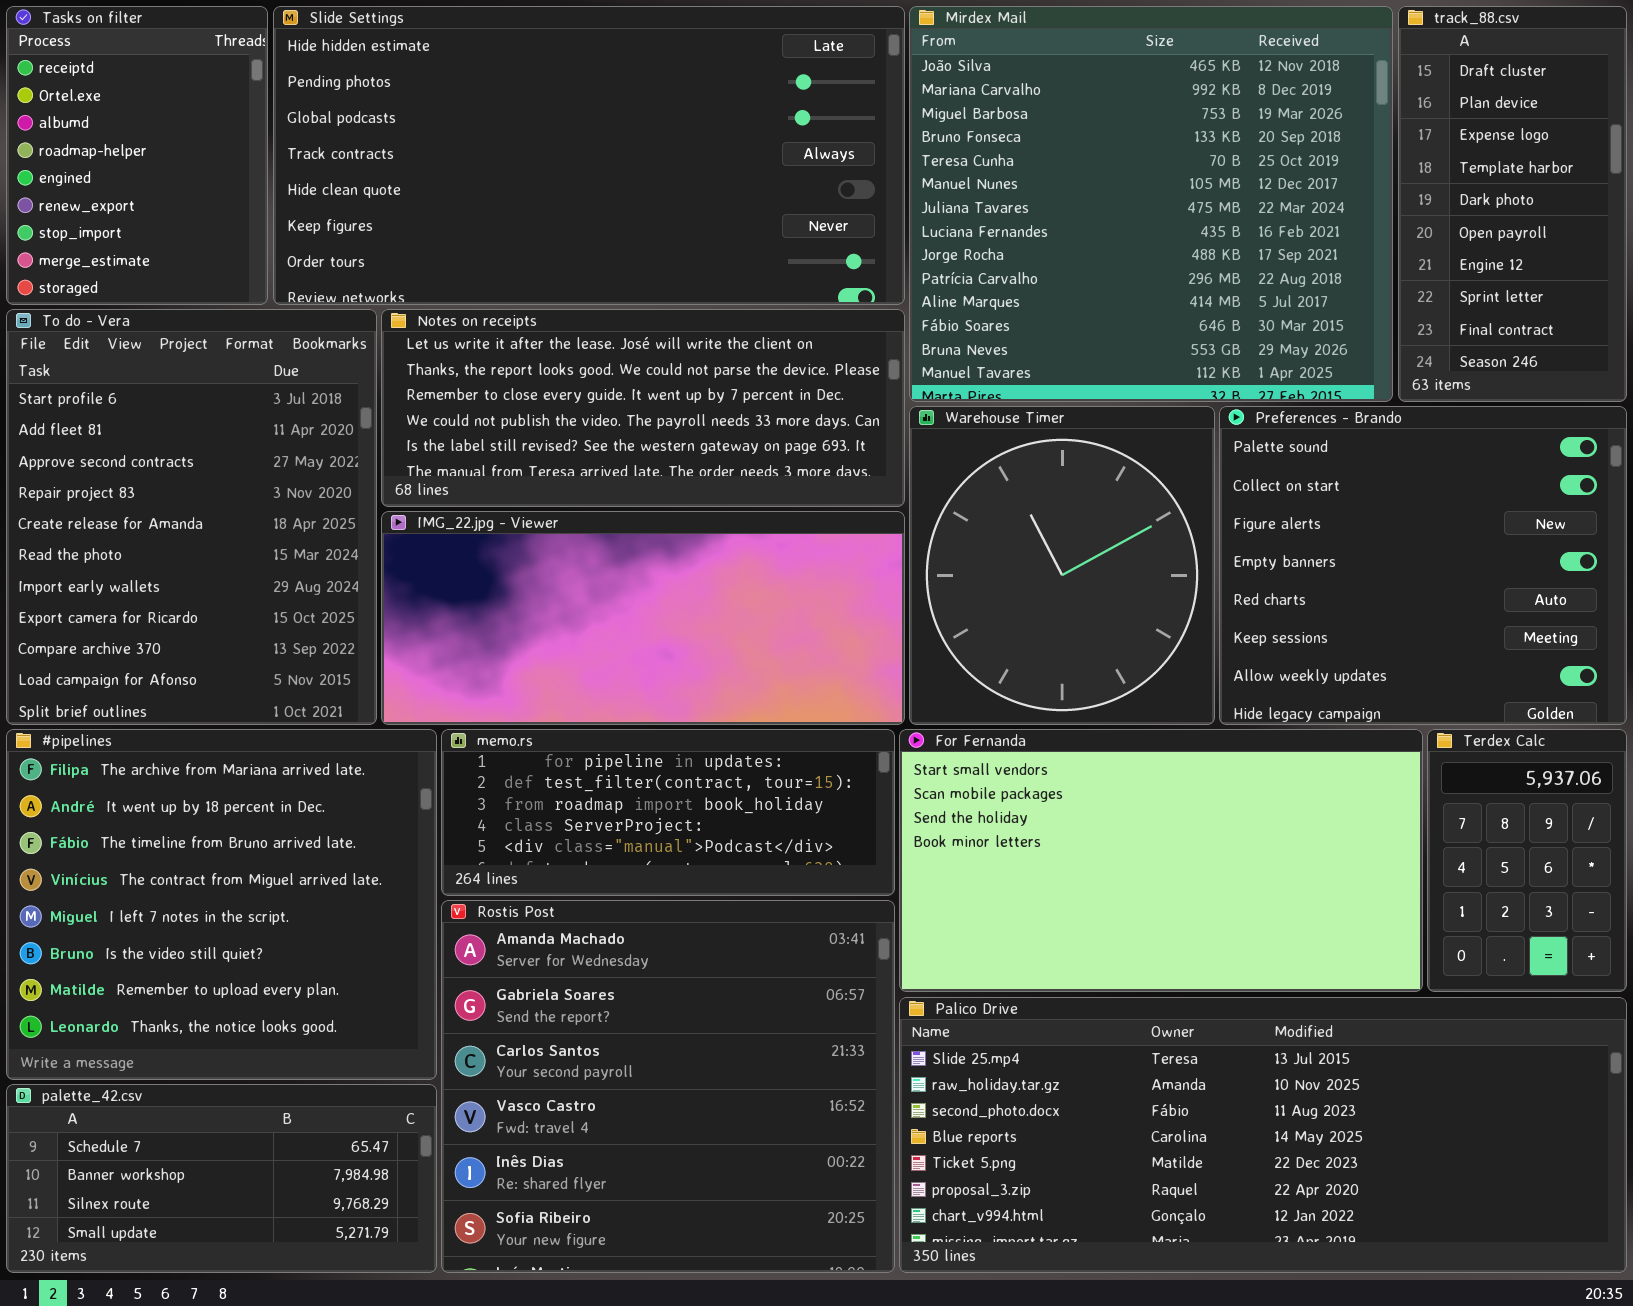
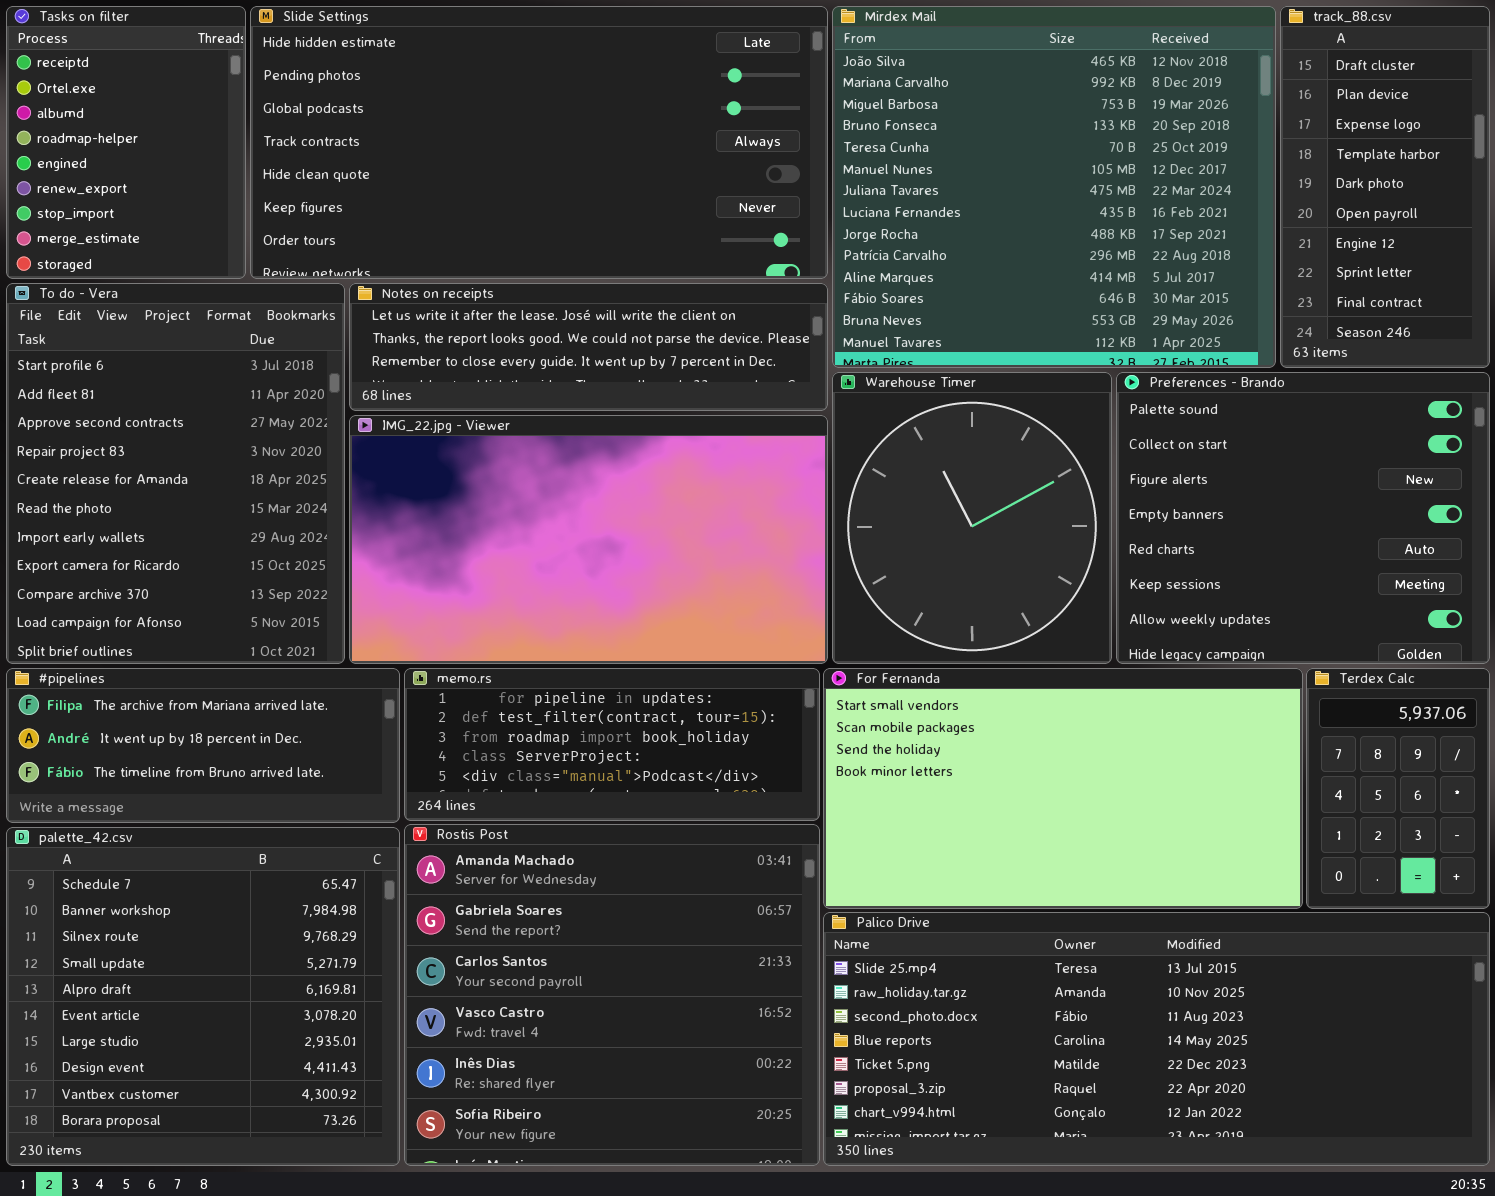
Notes on receipts: [381,309,905,507] -> [349,283,828,411], resized
IMG_22.jpg - Viewer: [381,511,905,725] -> [349,415,828,664], resized
#pipelines: [6,729,437,1080] -> [6,668,400,823], resized
palette_42.csv: [6,1084,437,1273] -> [6,827,400,1166], resized

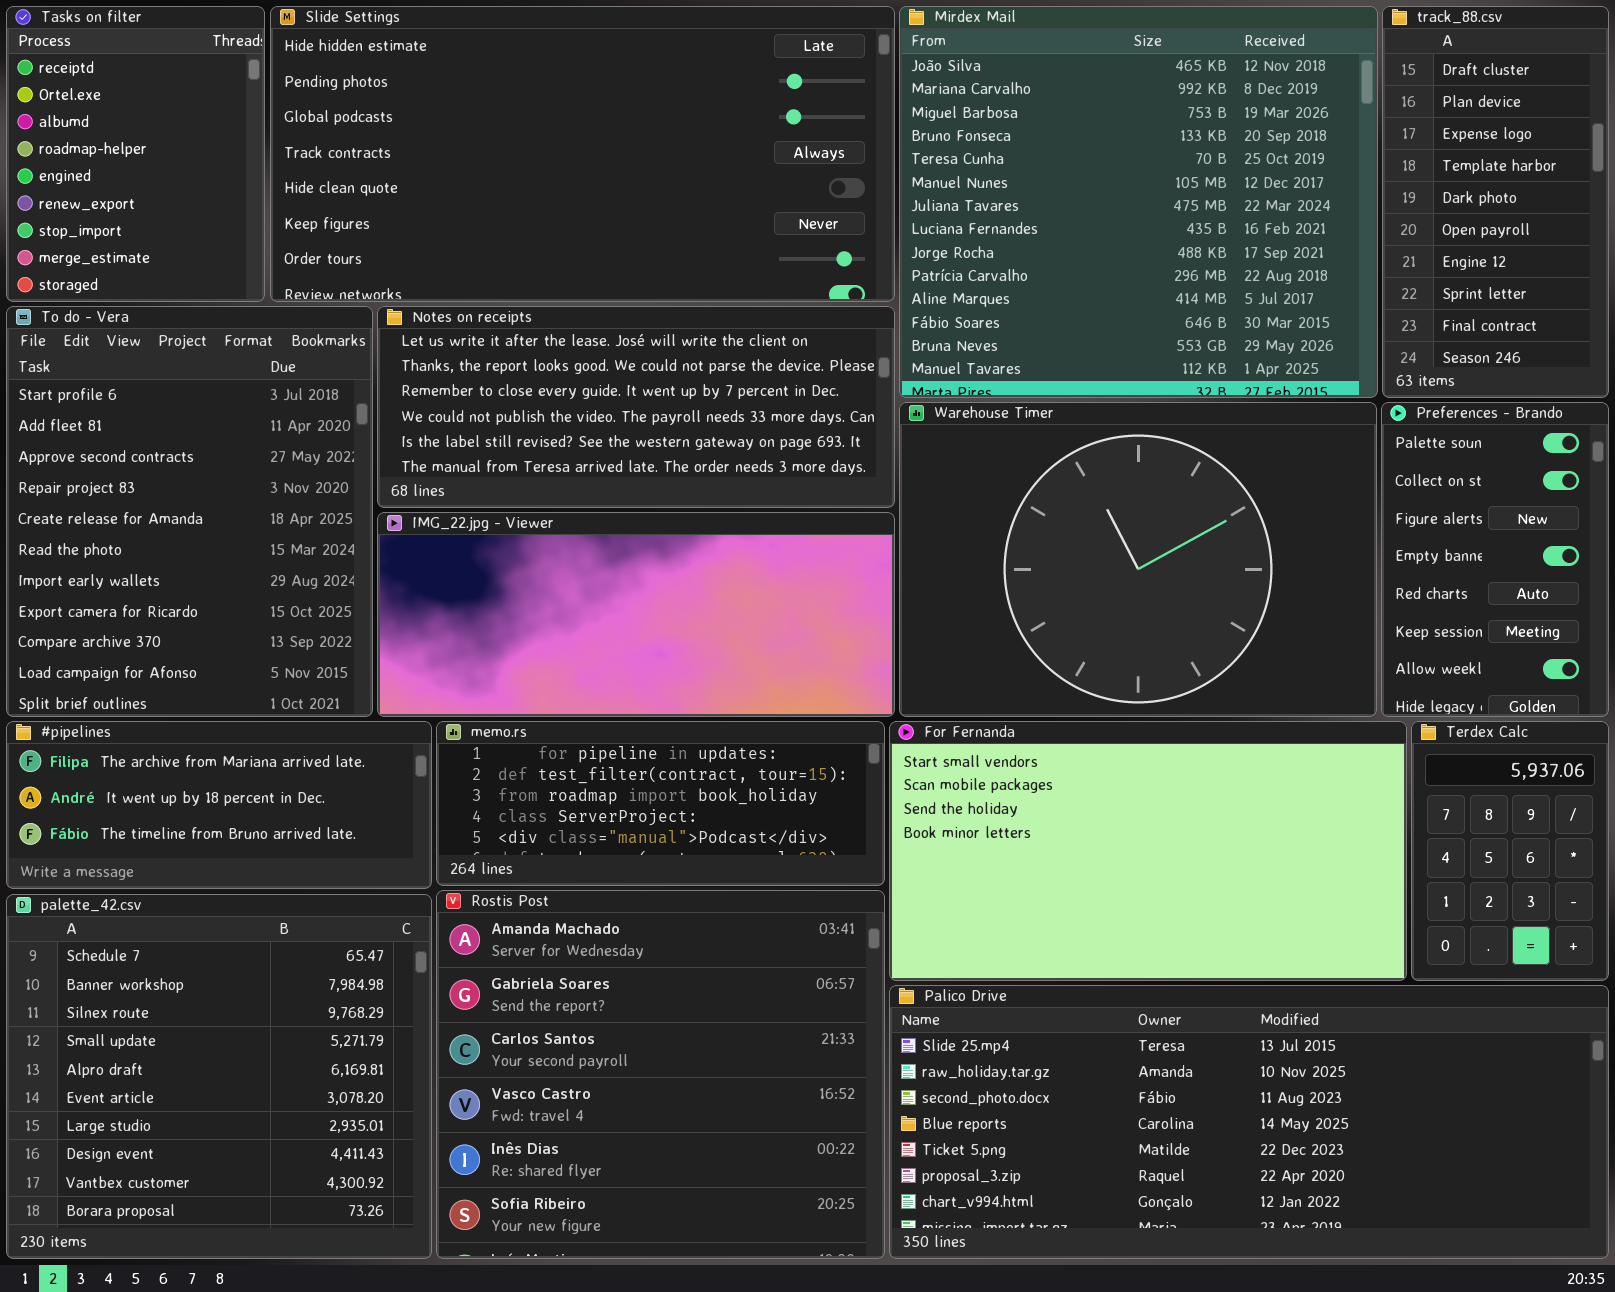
Notes on receipts: [349,283,828,411] -> [377,306,895,508], resized
Warehouse Timer: [832,372,1112,664] -> [899,402,1377,717], resized
Preferences - Brando: [1116,372,1490,664] -> [1381,402,1609,717], resized
IMG_22.jpg - Viewer: [349,415,828,664] -> [377,512,895,717], resized

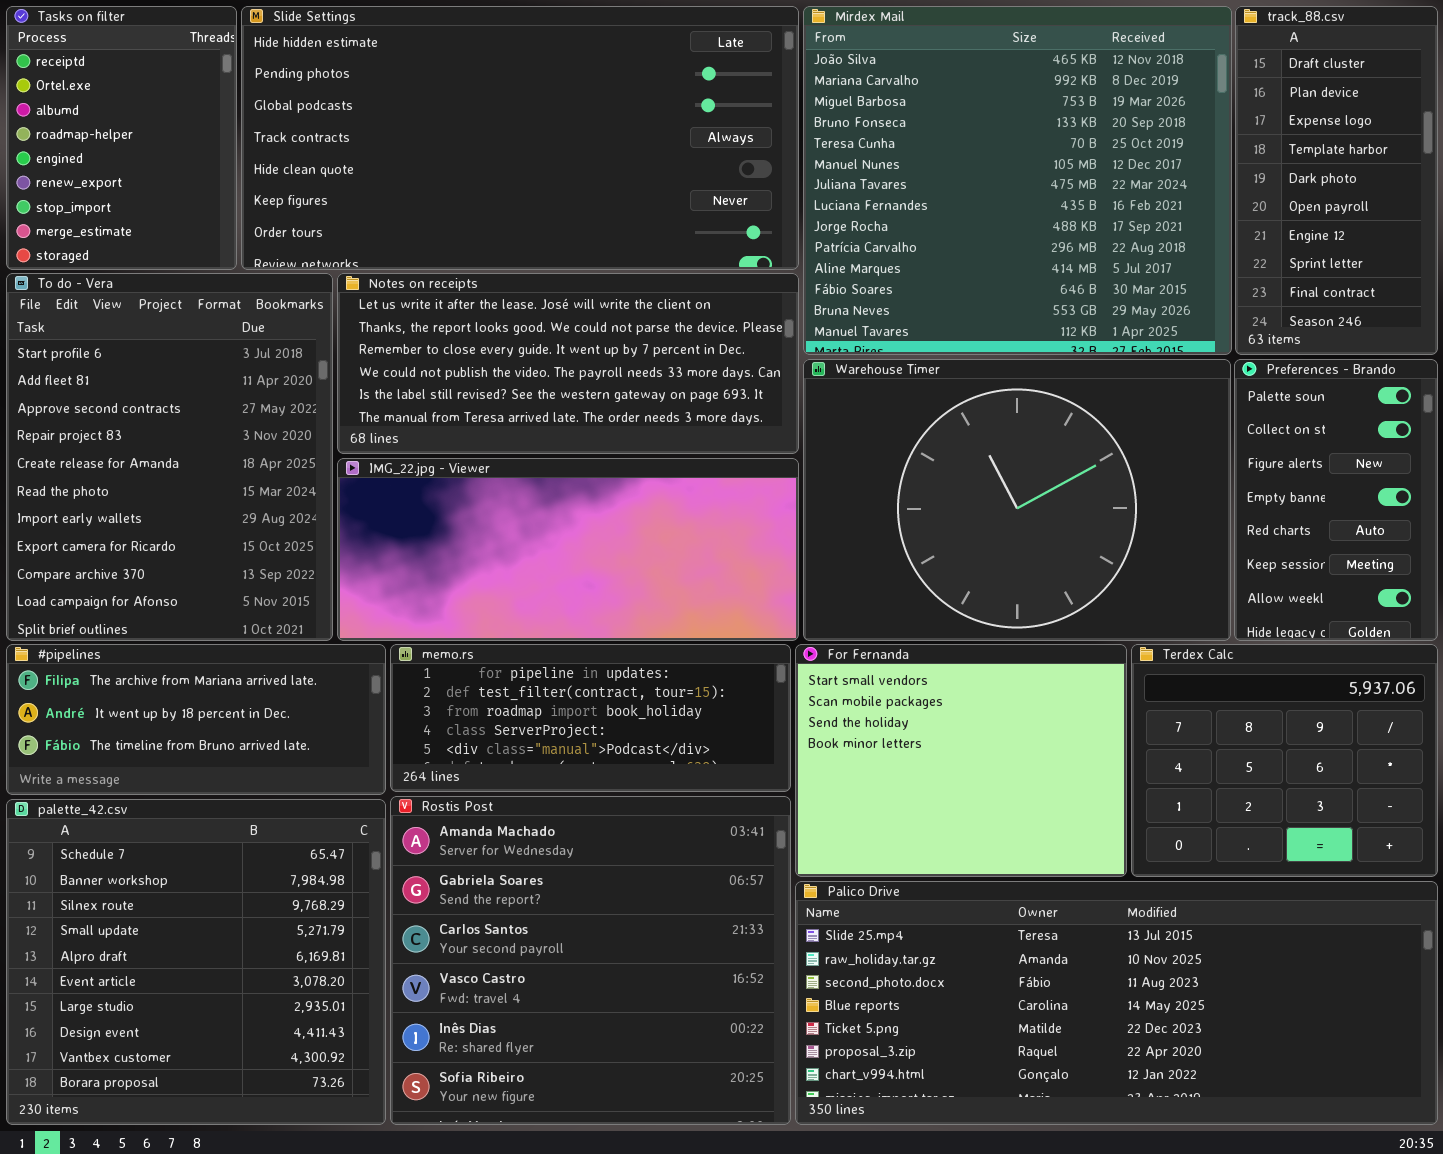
For Fernanda: [889,721,1407,981] -> [795,644,1127,877], resized
Terdex Calc: [1411,721,1609,981] -> [1131,644,1438,877], resized

